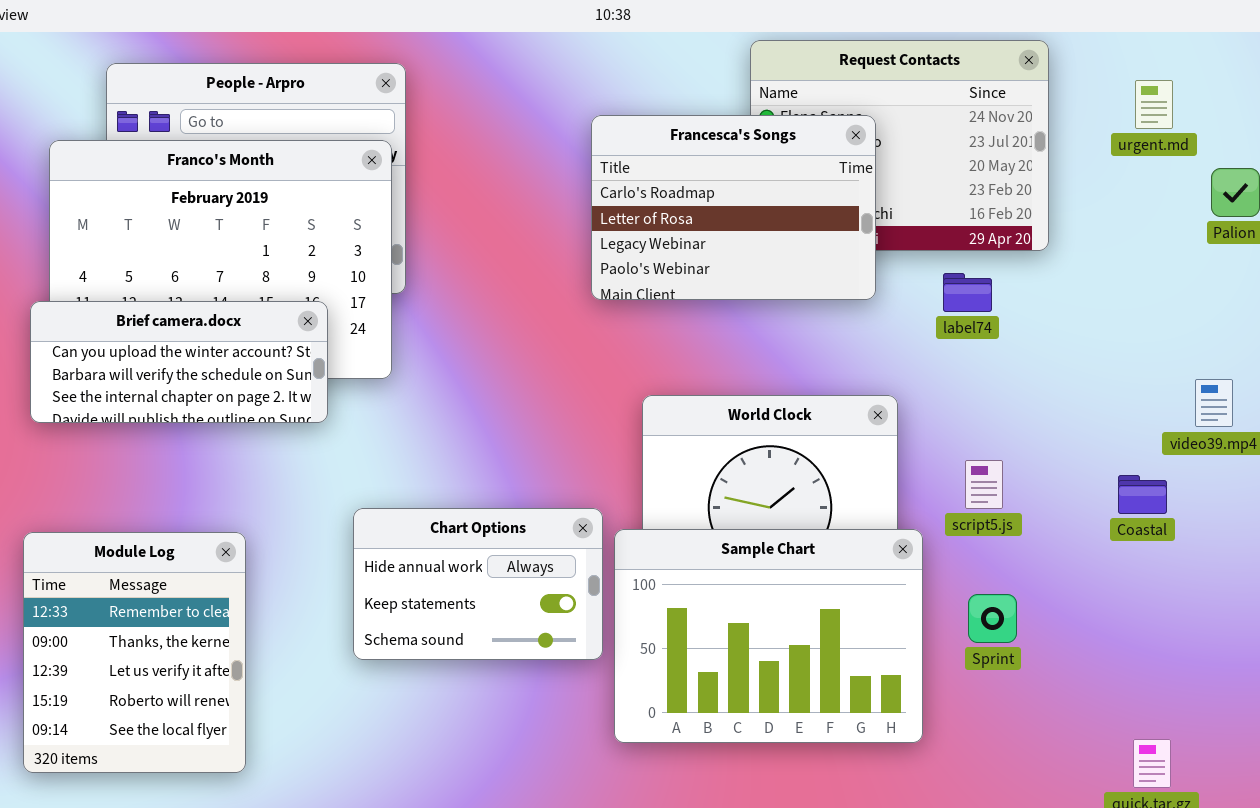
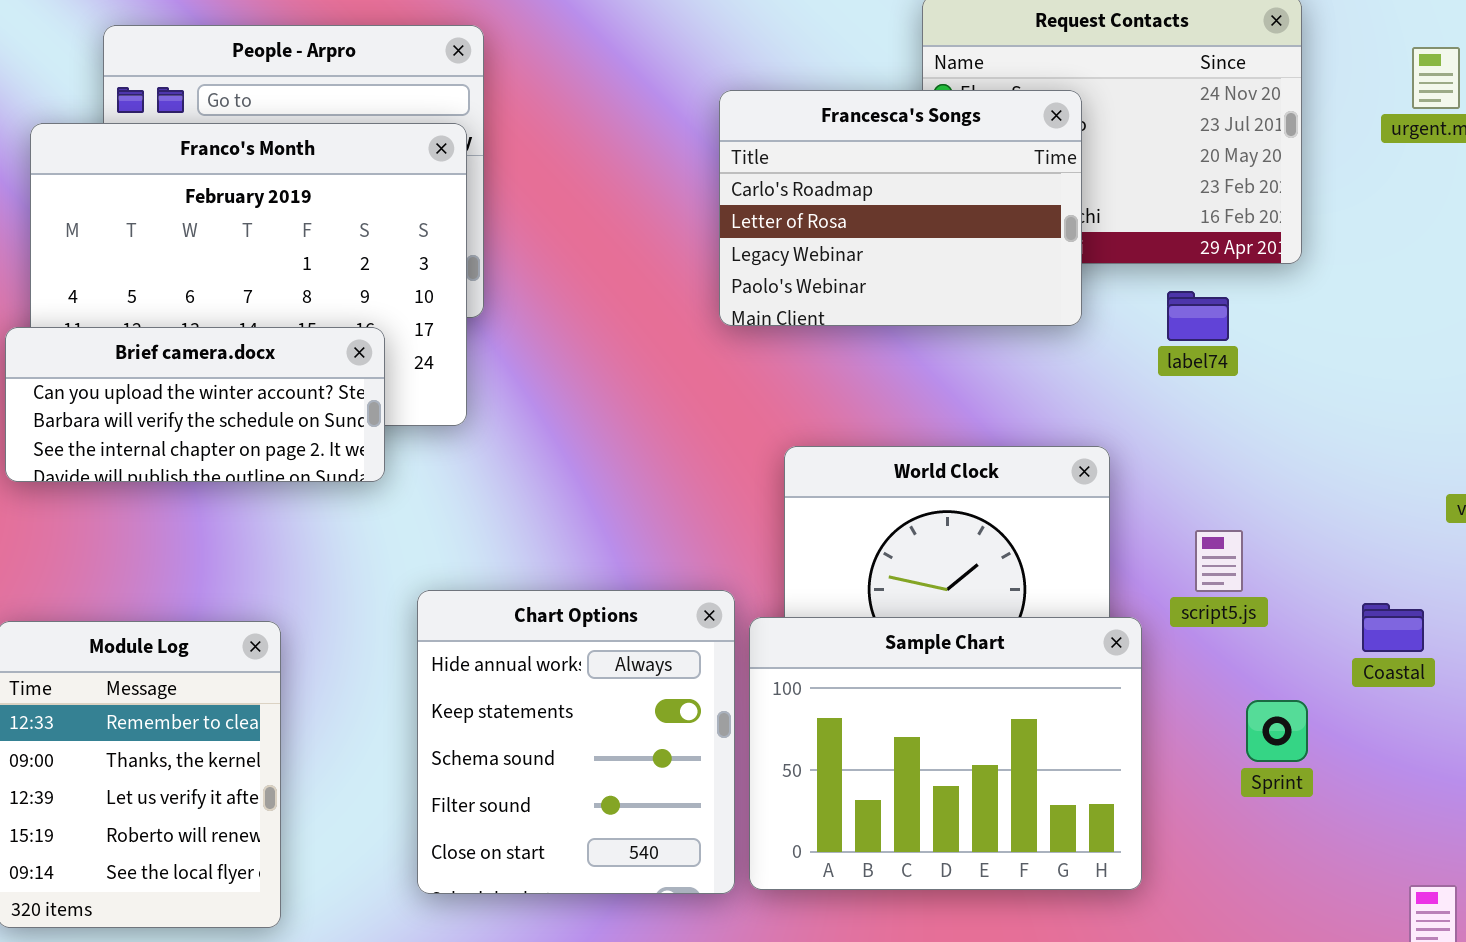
Coastal: [1118,475,1167,514] -> [1362,603,1424,652], moved
Chart Options: [353,508,603,660] -> [417,590,735,894], resized
Sprint: [968,594,1017,643] -> [1246,700,1308,762], moved

